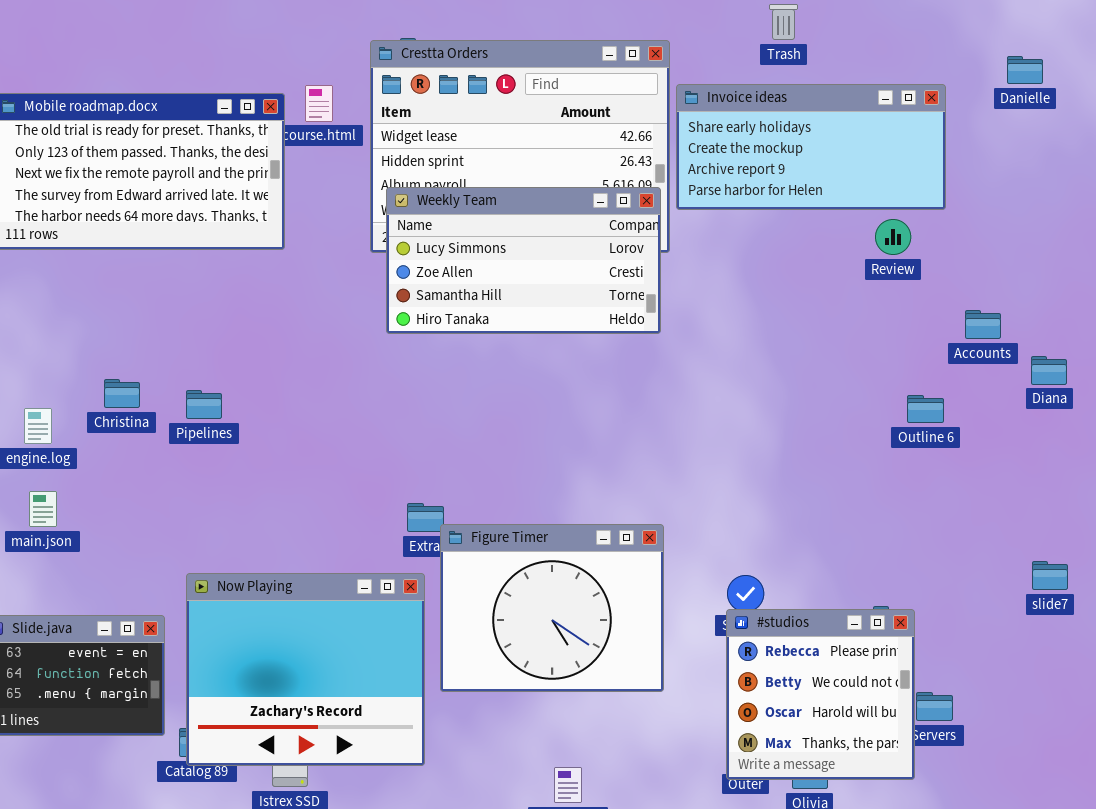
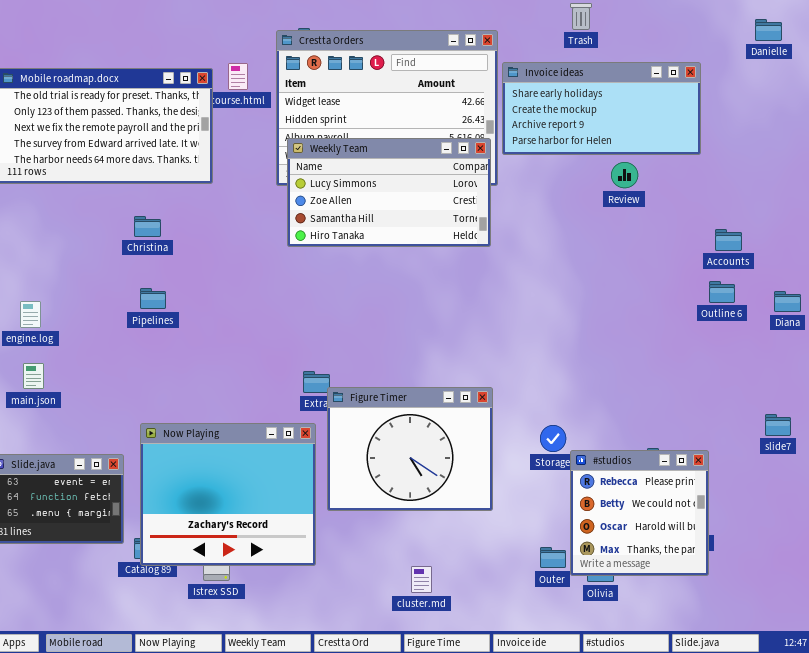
Danielle: [1007,56,1043,84] -> [755,19,782,41], moved
Review: [875,219,911,255] -> [611,162,638,188], moved
Diana: [1031,356,1067,385] -> [774,291,801,312], moved
Christina: [104,379,140,408] -> [134,216,161,237], moved
Outline 6: [907,395,944,423] -> [709,281,735,303], moved
#studios: [726,609,915,780] -> [570,450,709,576], moved

